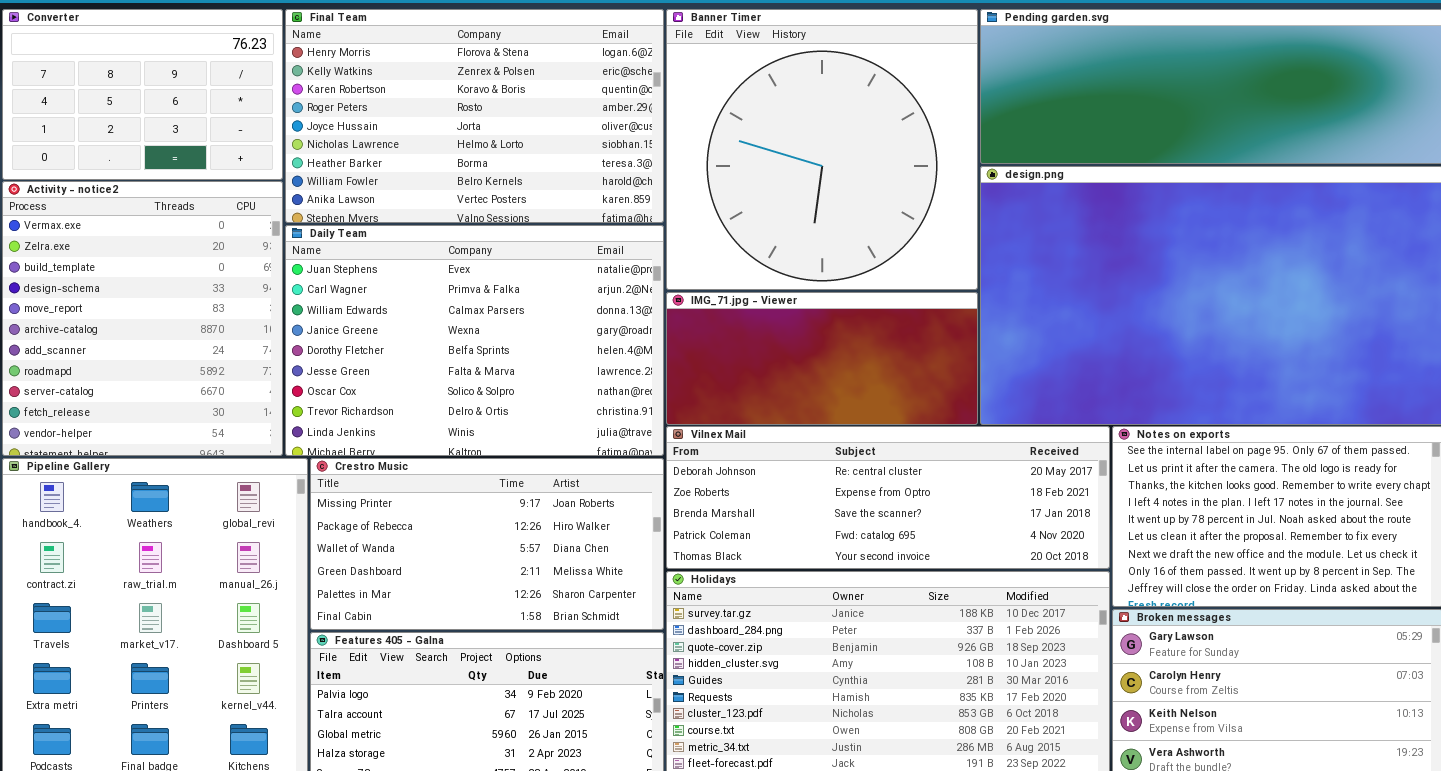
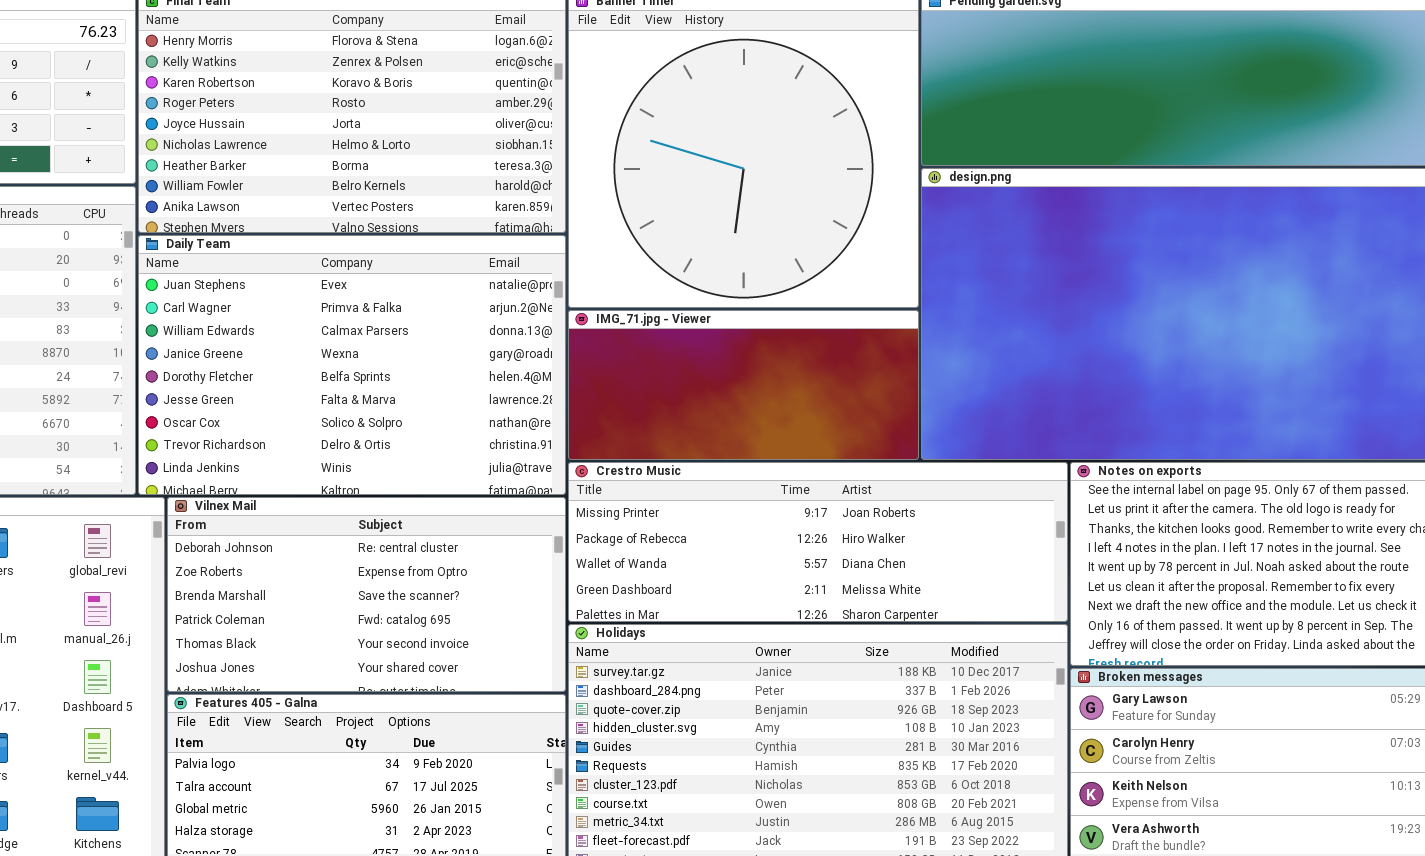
Vilnex Mail: [666,426,1110,569] -> [167,497,566,692], moved, resized
Crestro Music: [310,458,664,630] -> [568,462,1068,622], moved, resized

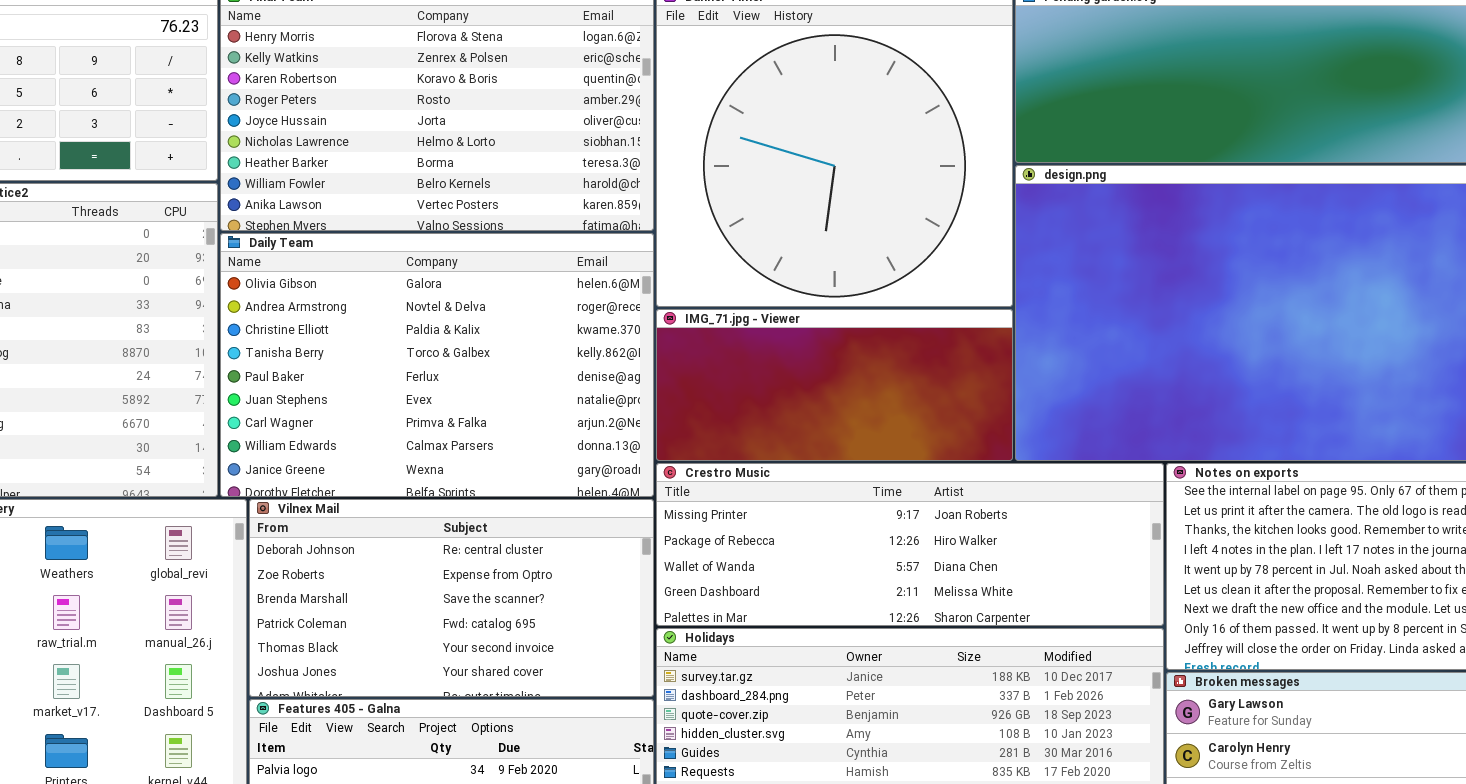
Daily Team: [138,235,566,495] -> [220,233,654,497], scrolled up 5 rows

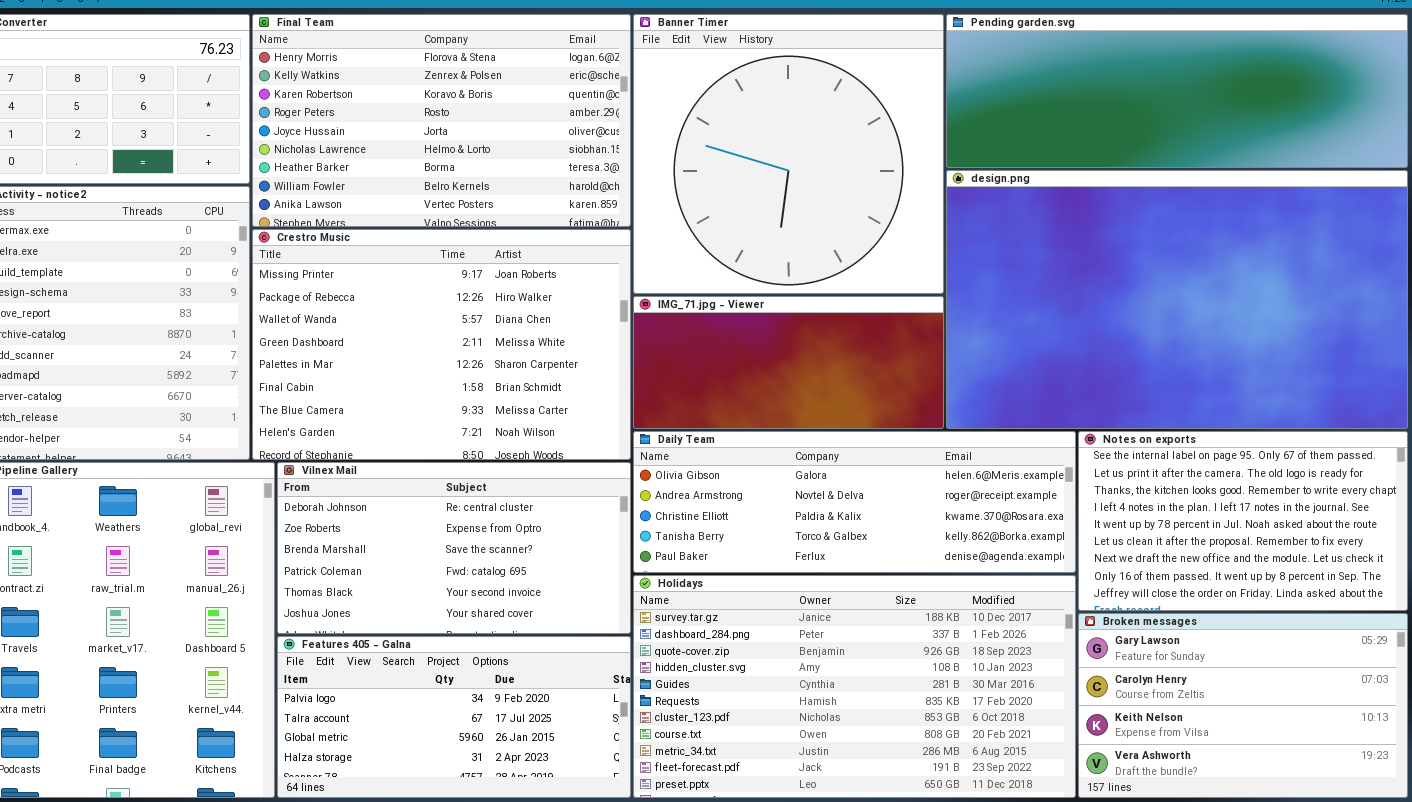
Daily Team: [220,233,654,497] -> [633,431,1076,573], moved, resized
Crestro Music: [656,463,1164,626] -> [252,229,631,460], moved, resized

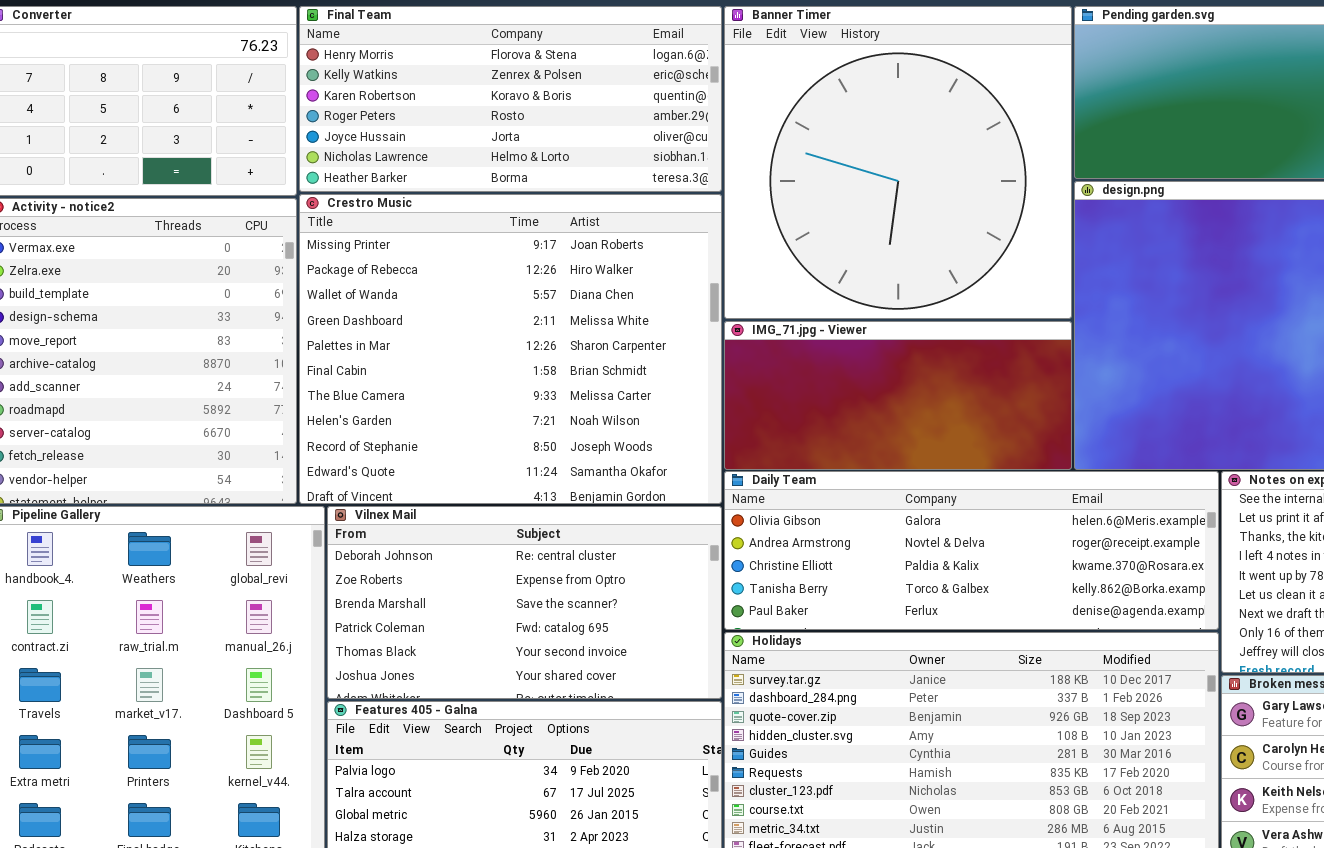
Final Team: [252,14,631,227] -> [299,6,722,192], resized
Crestro Music: [252,229,631,460] -> [299,194,722,504], resized

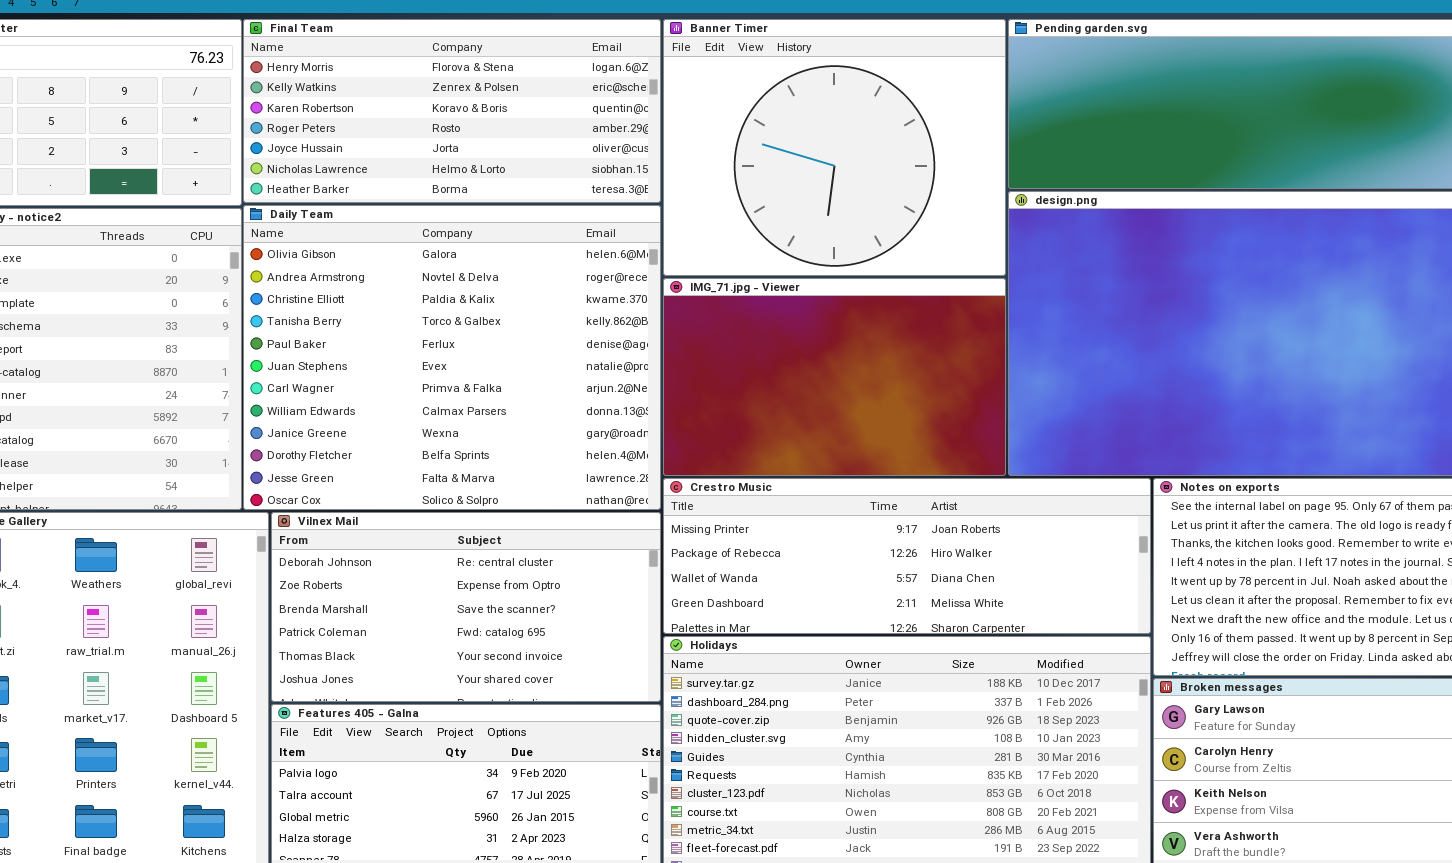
Banner Timer: [724,6,1072,319] -> [663,19,1006,276], resized
Crestro Music: [299,194,722,504] -> [663,478,1151,634], moved, resized
IMG_71.jpg - Viewer: [724,321,1072,470] -> [663,278,1006,476], resized
Daily Team: [724,471,1219,630] -> [243,205,661,510], moved, resized

